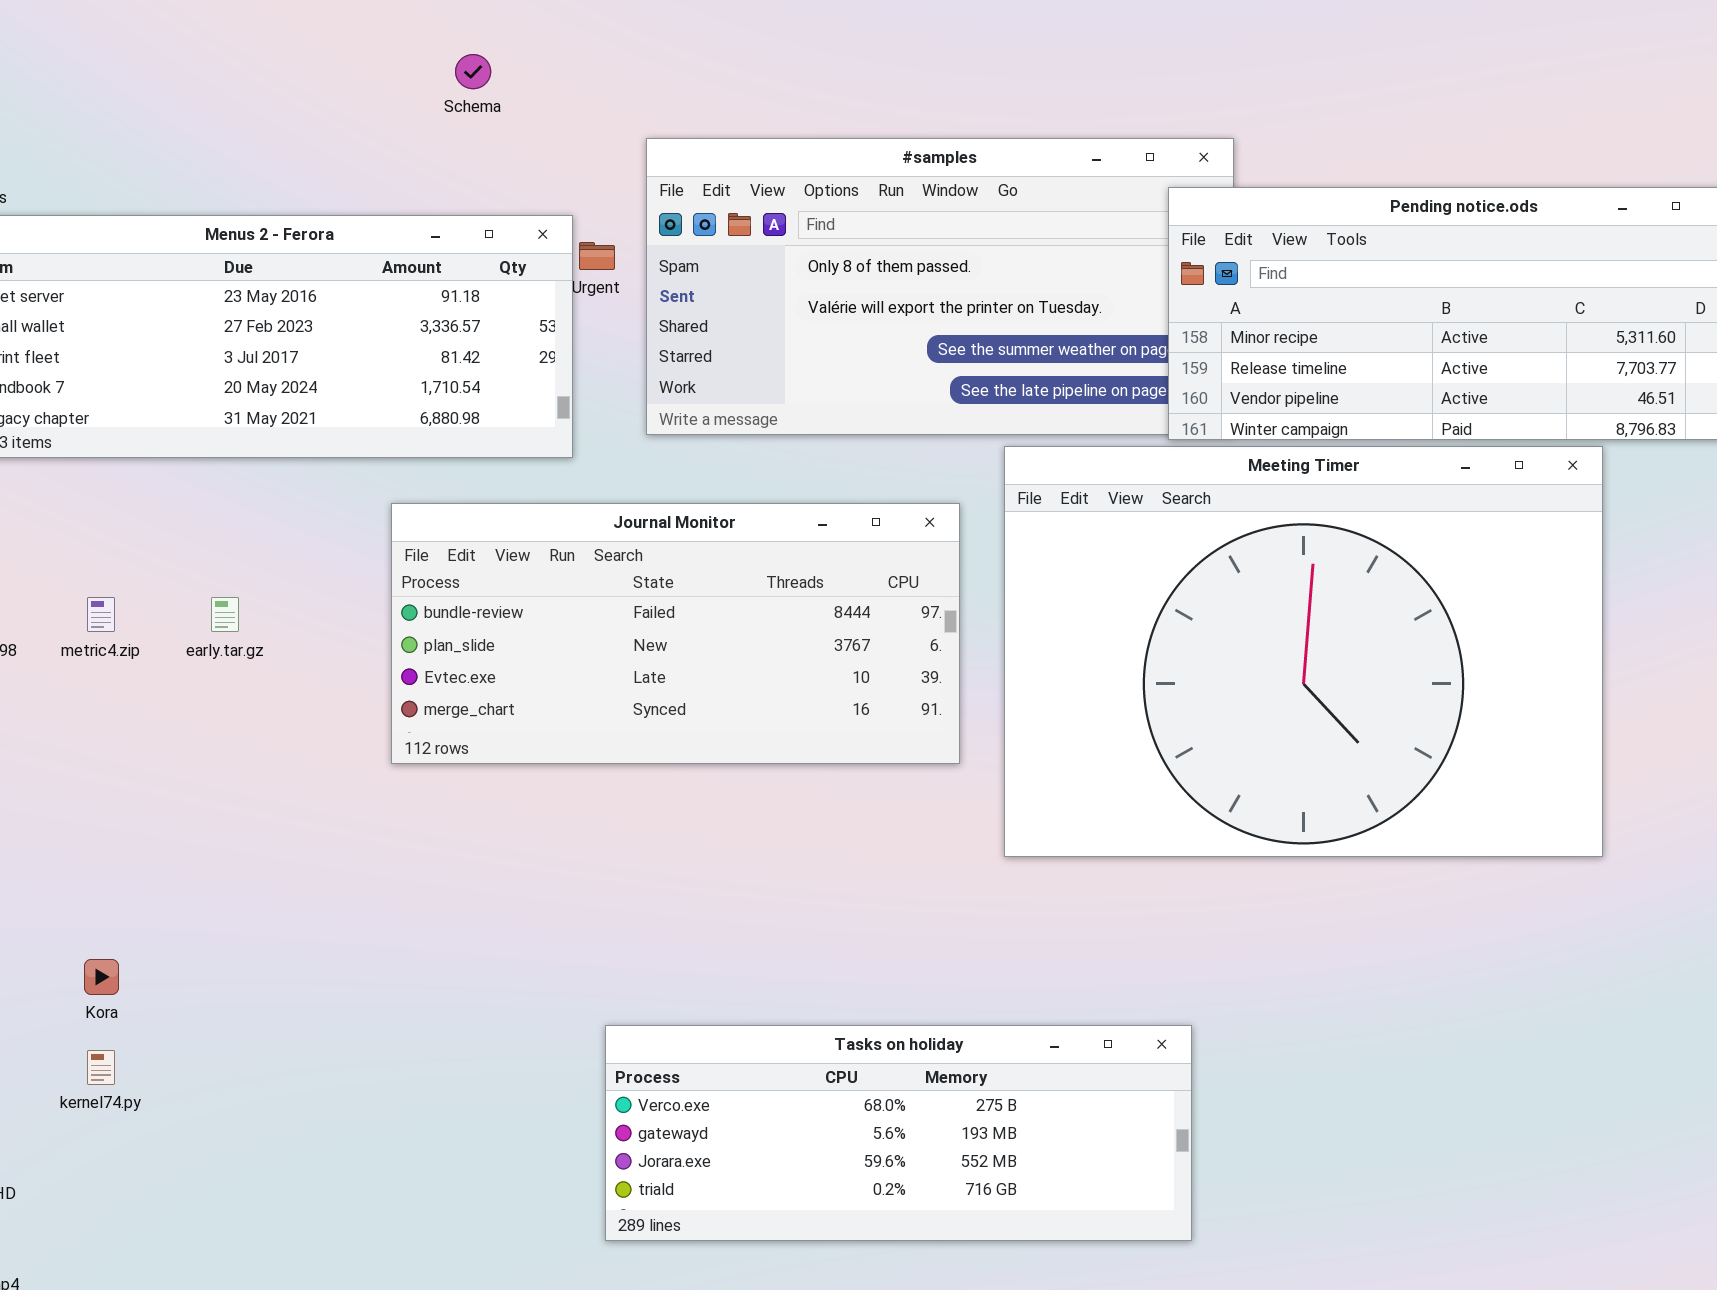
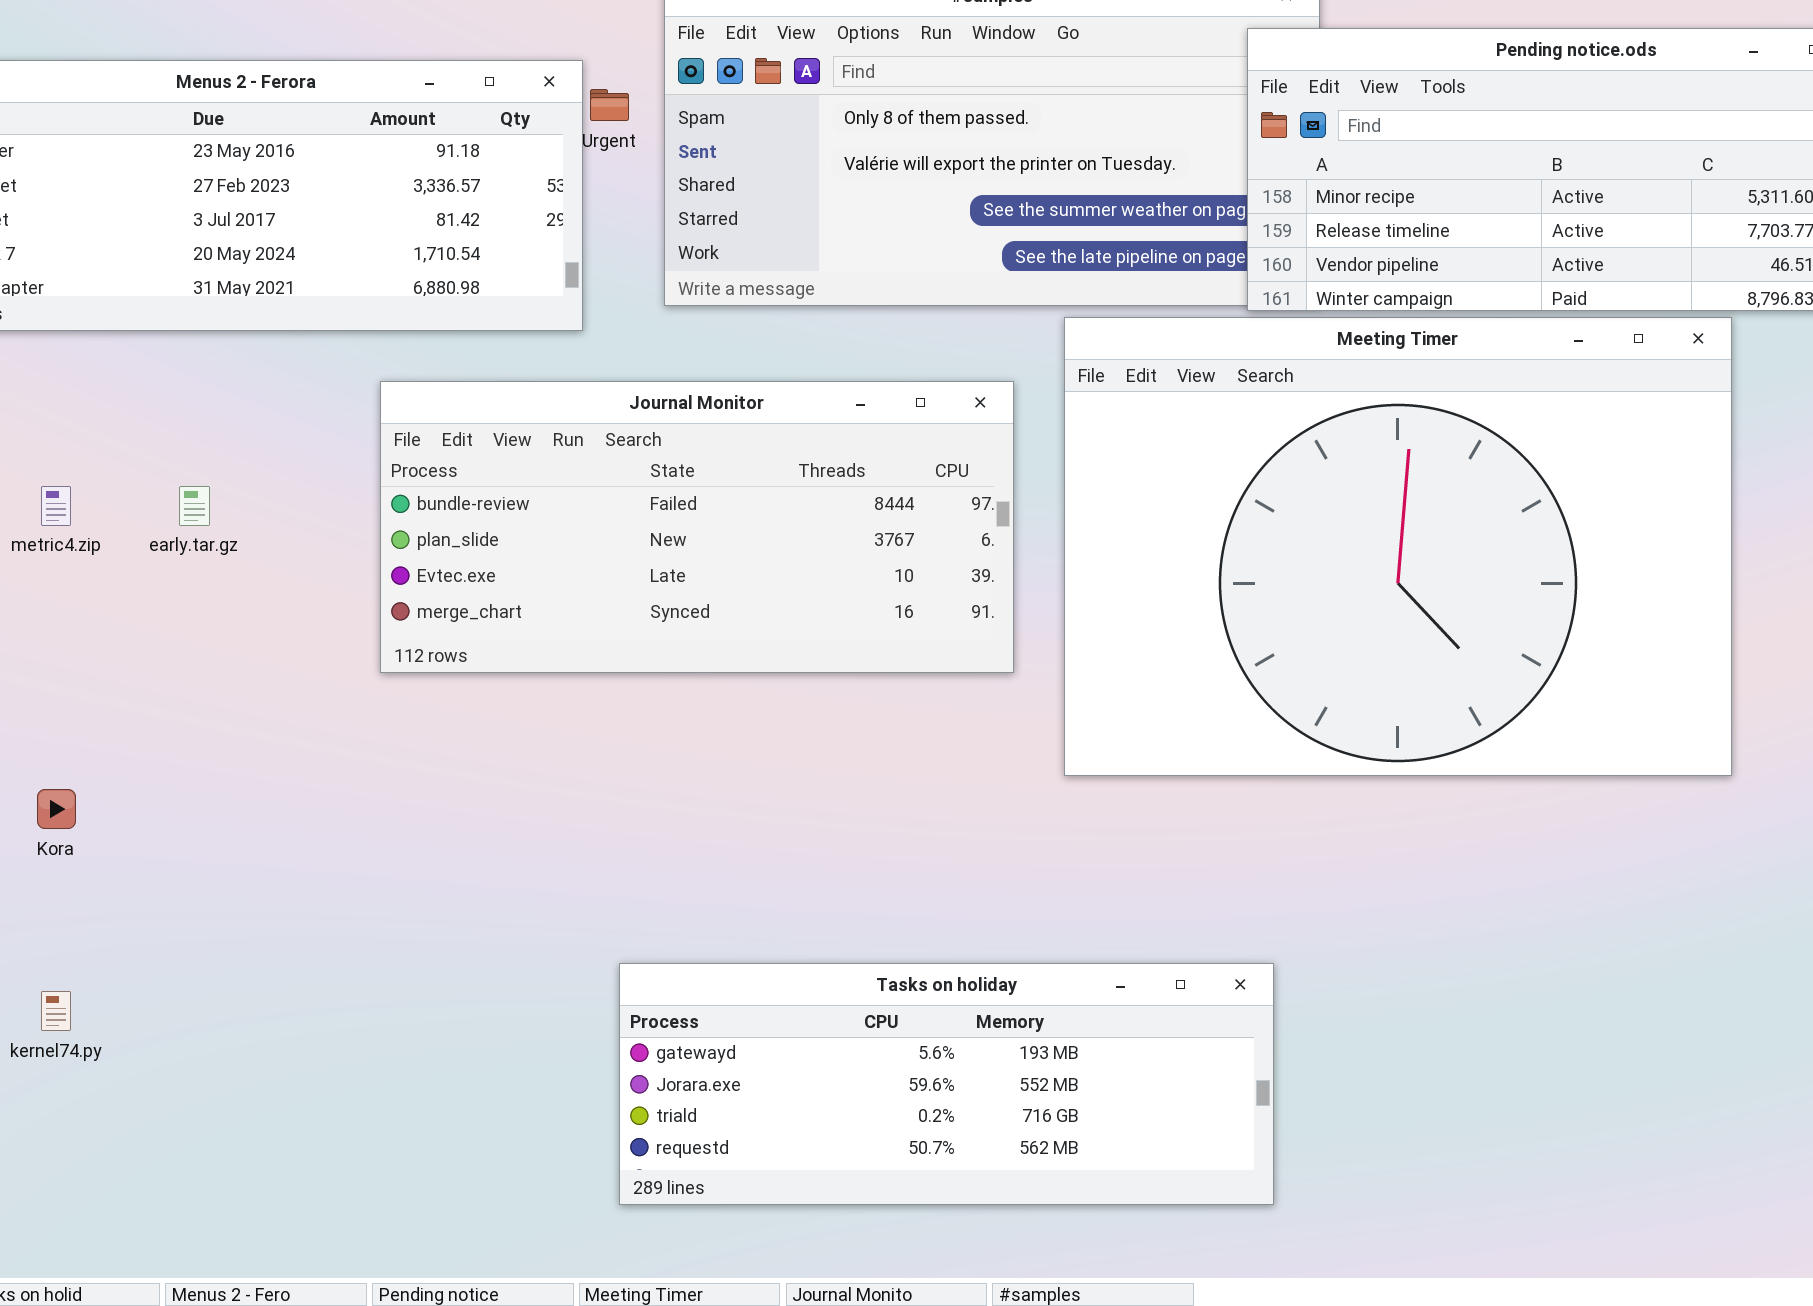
Kora: [84,959,119,995] -> [37,789,76,829], moved
Tasks on holiday: [605,1025,1192,1241] -> [619,963,1274,1205], scrolled down 1 row

